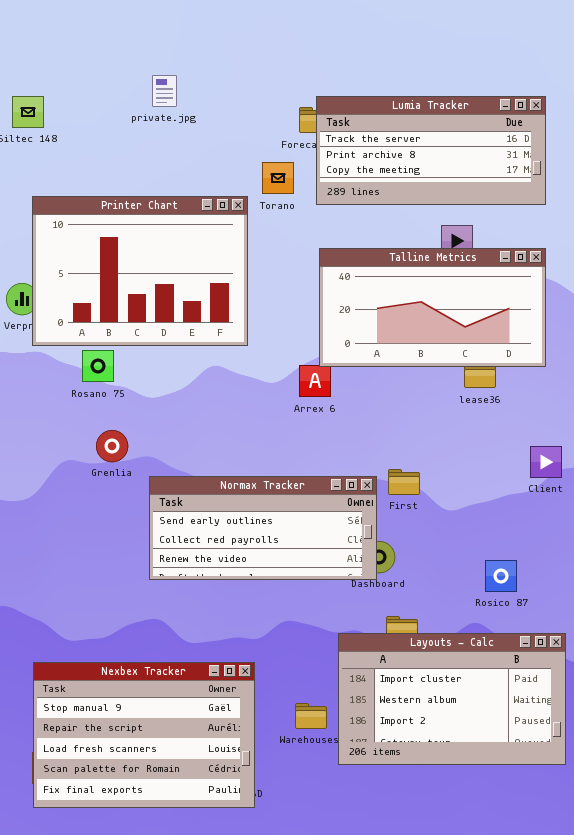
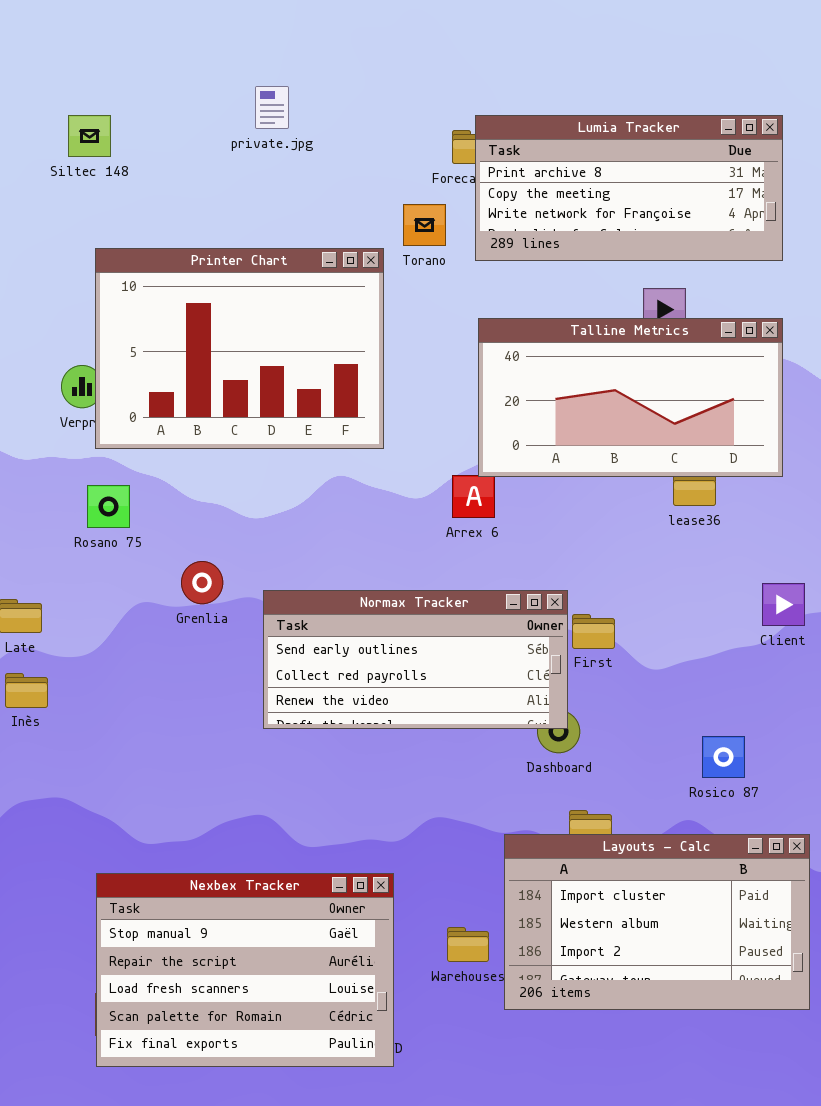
Lumia Tracker: [316,96,546,205] -> [475,115,783,261], scrolled down 1 row
Rosano 75: [82,350,114,382] -> [87,485,130,528], moved
Normax Tracker: [149,476,377,580] -> [263,590,568,729], moved

